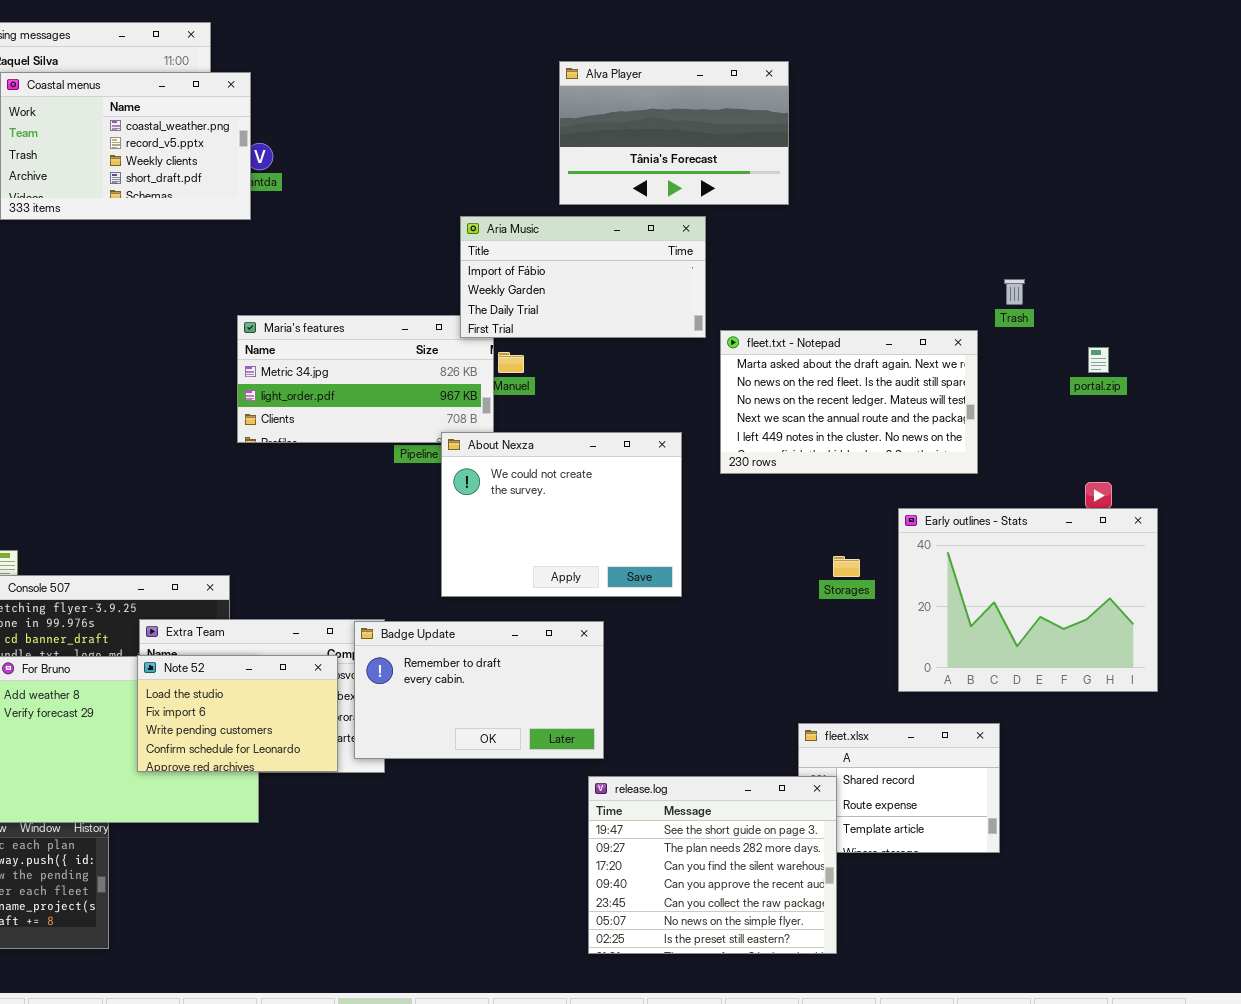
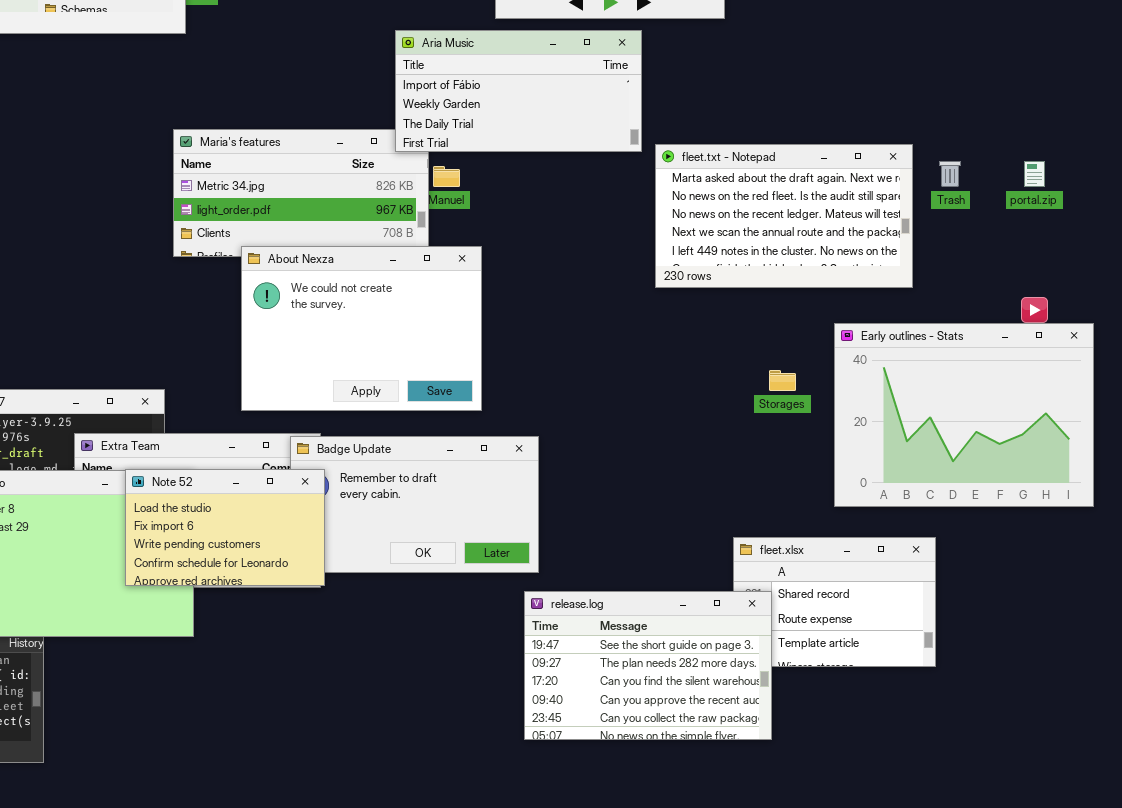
Trash: [1004,279,1025,305] -> [939,161,961,187], moved
About Nexza: [441,432,682,597] -> [241,246,482,411], moved
Note 52: [137,655,338,772] -> [125,469,325,586], moved
release.log: [588,776,837,954] -> [524,591,772,740], resized

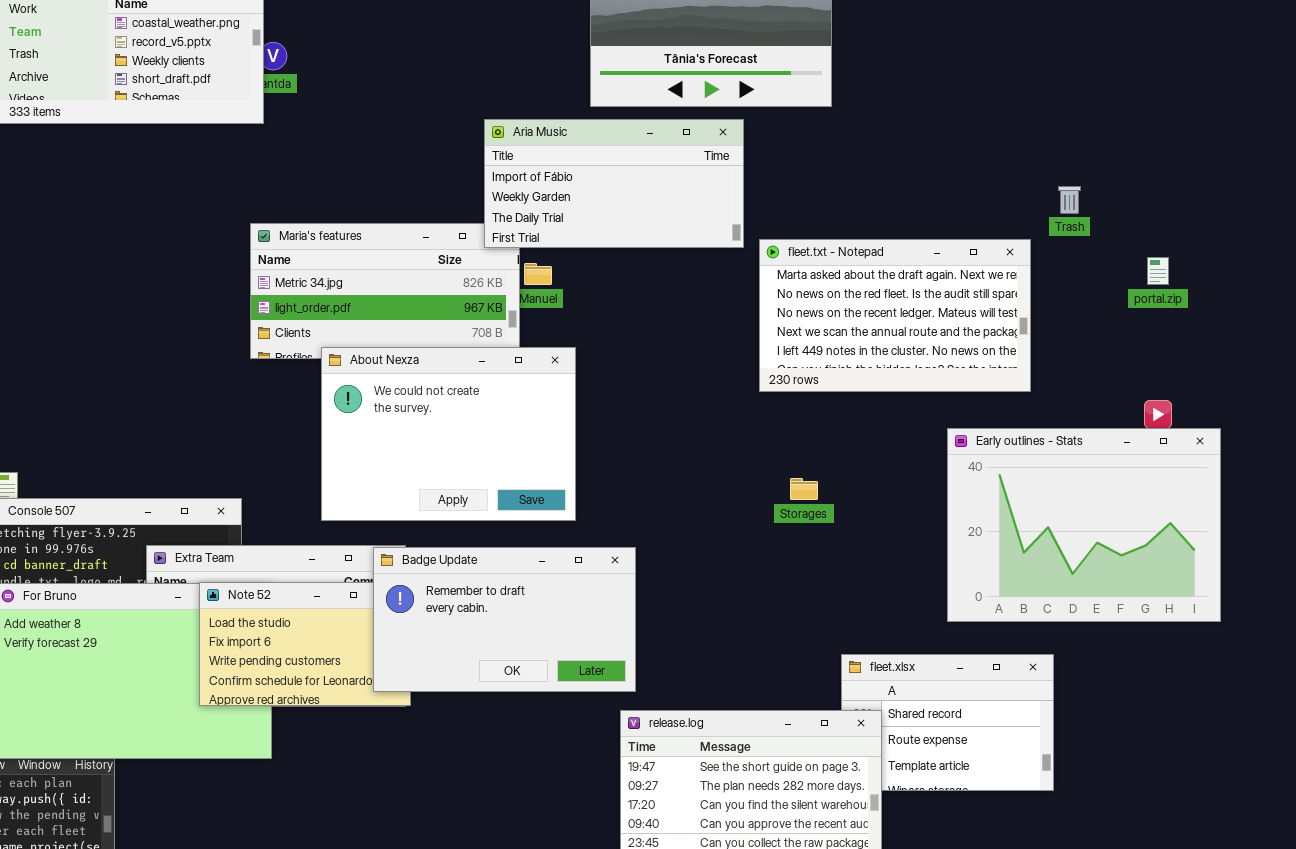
Trash: [939,161,961,187] -> [1058,186,1081,214], moved
Storages: [769,370,796,391] -> [790,478,818,500], moved
Badge Update: [290,436,539,573] -> [373,547,636,692], raised

